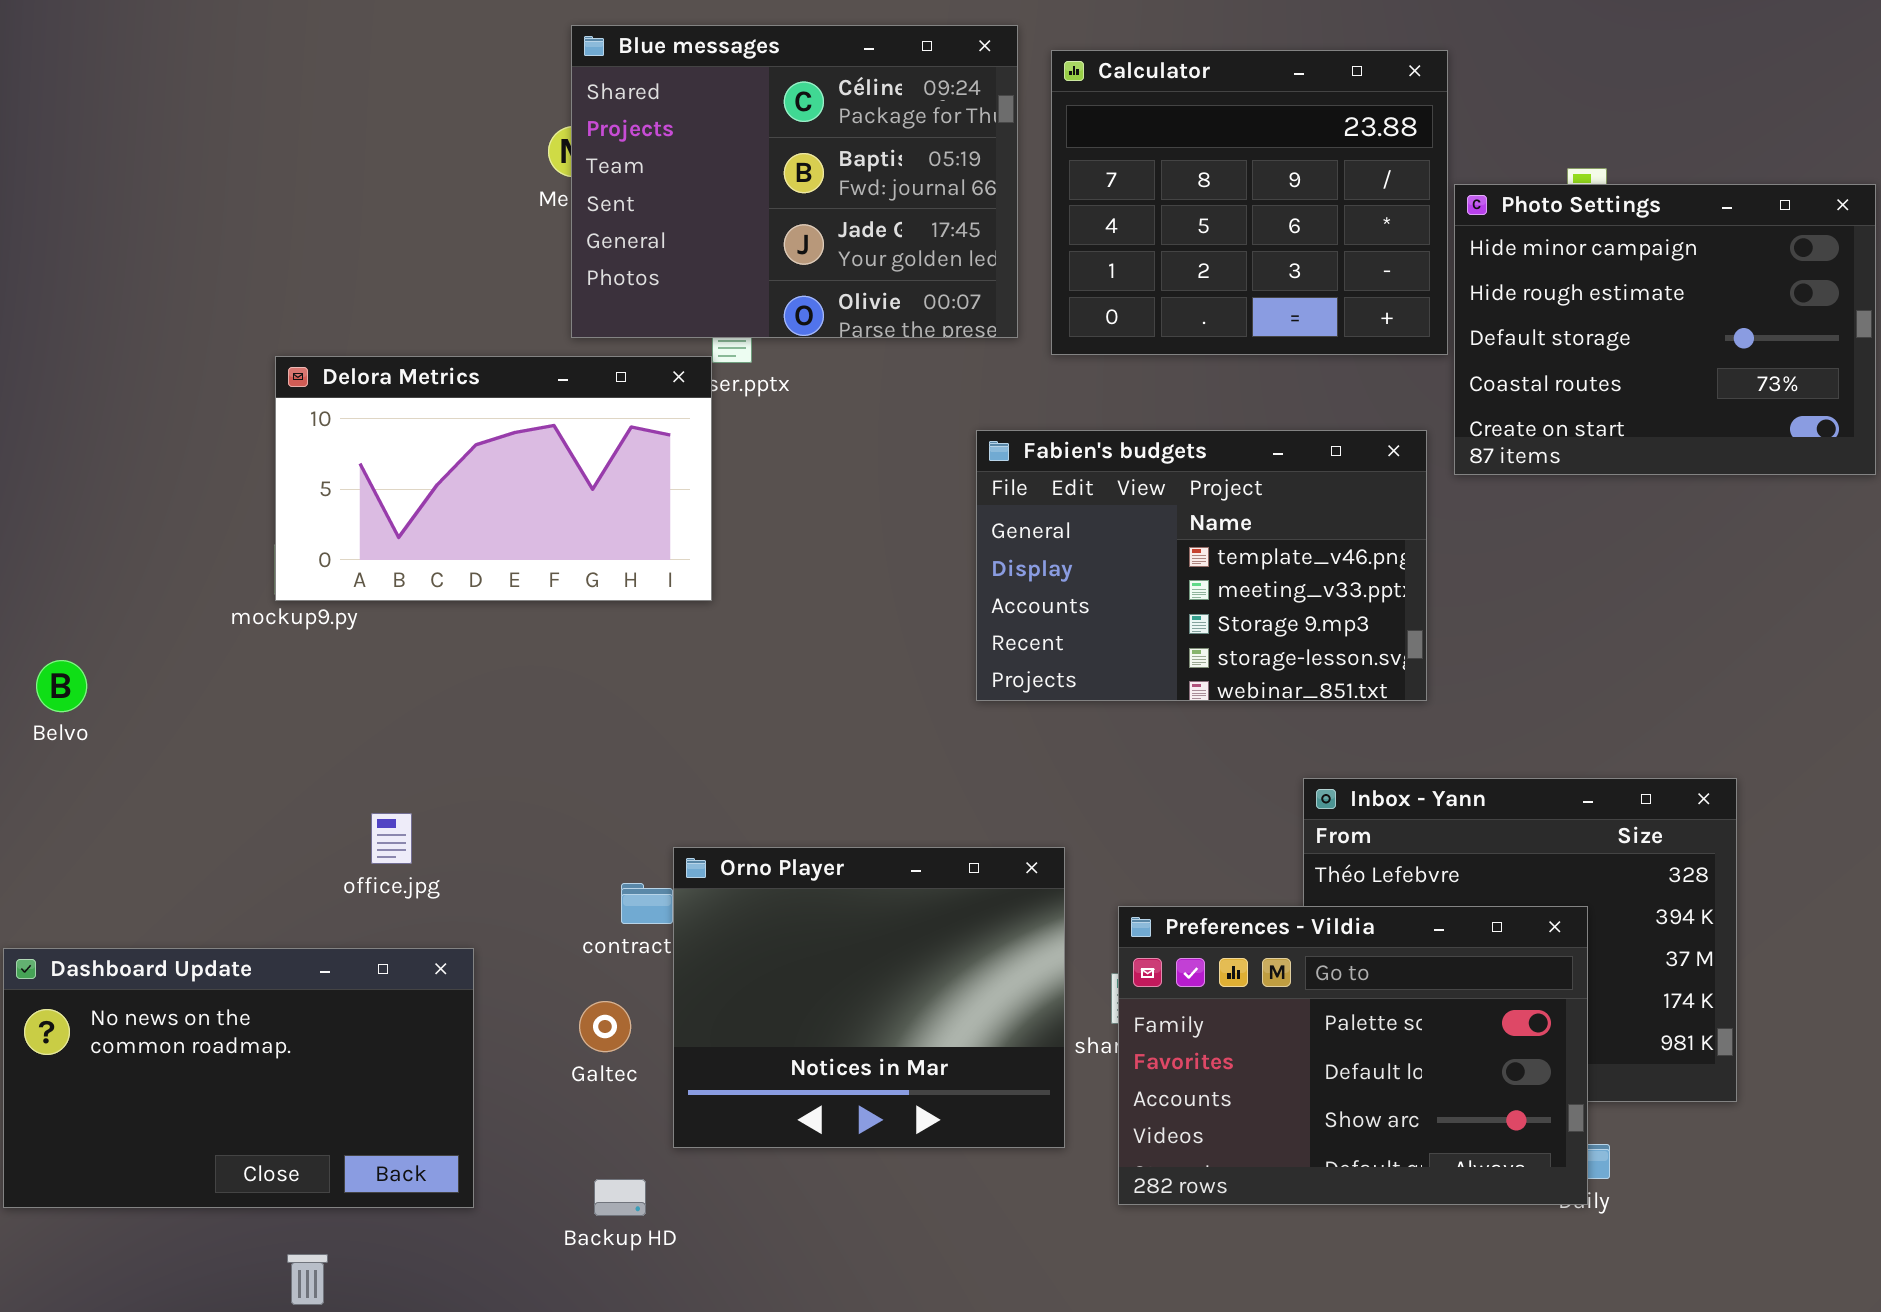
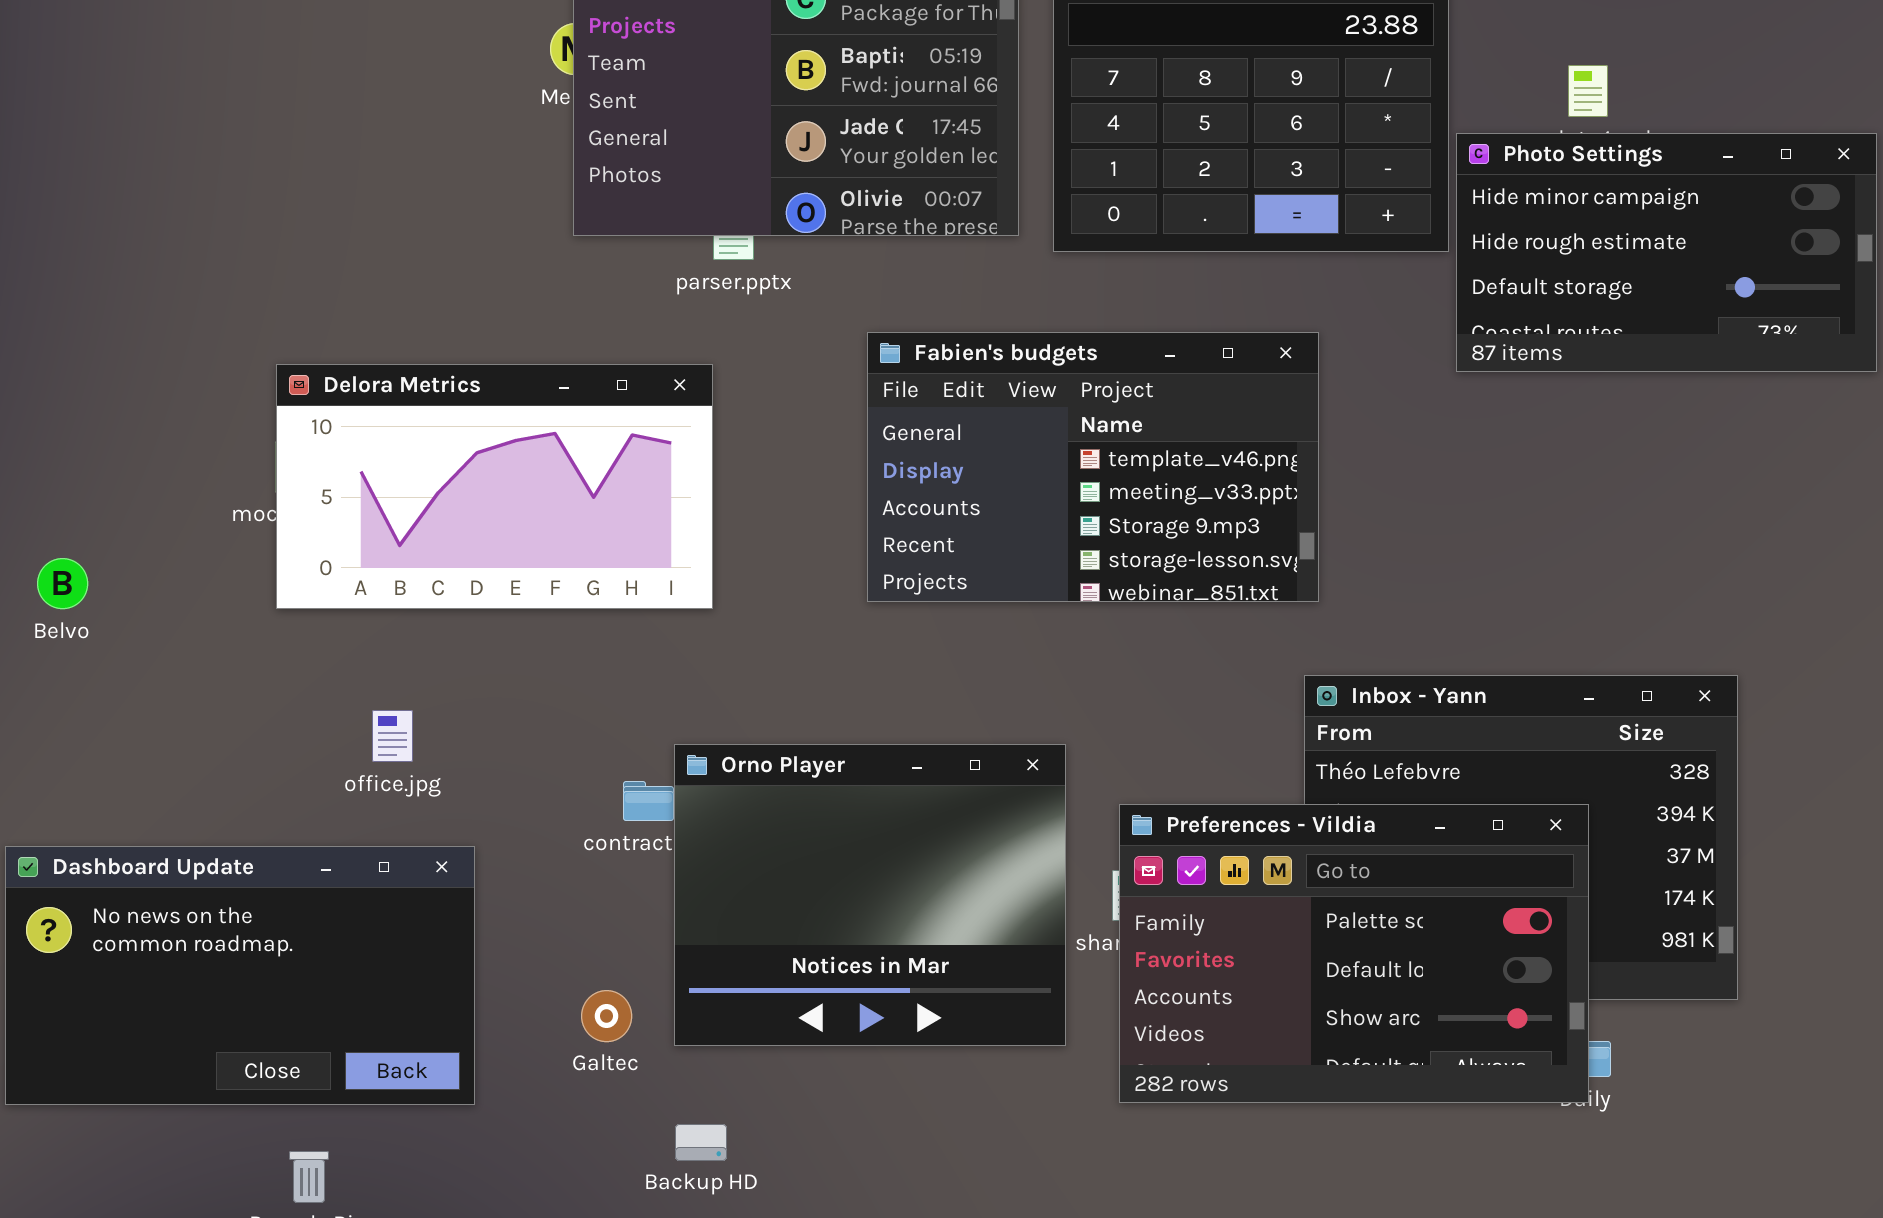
Photo Settings: [1454,184,1876,475] -> [1456,133,1877,372], resized
Delora Metrics: [275,356,712,601] -> [276,364,713,609], moved
Fabien's budgets: [976,430,1427,701] -> [867,332,1319,602], moved
Galtec: [579,1001,631,1052] -> [581,990,632,1042], moved
Backup HD: [594,1179,646,1216] -> [675,1124,727,1161], moved

